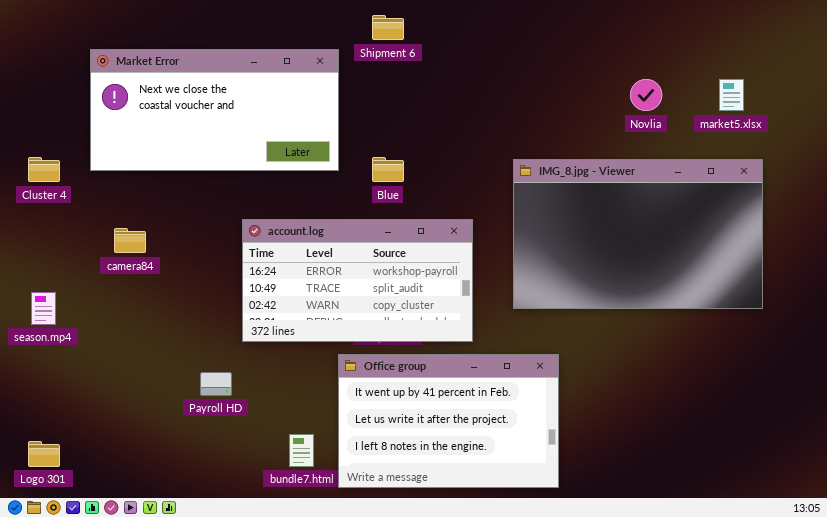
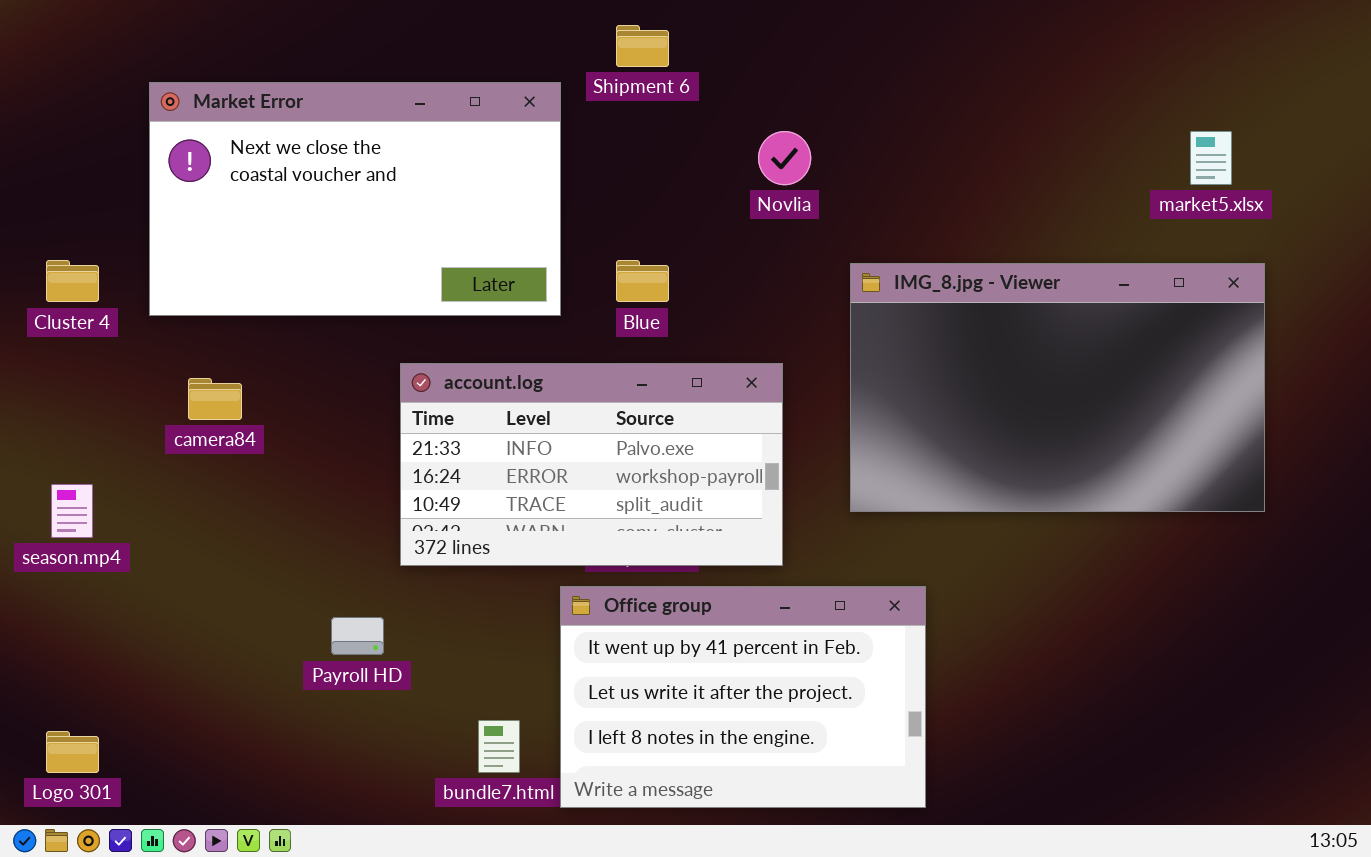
Market Error: [90,49,339,171] -> [149,82,561,316], resized
Novlia: [630,79,662,111] -> [758,131,811,185], moved
account.log: [242,219,473,342] -> [400,363,783,566], scrolled up 1 row

